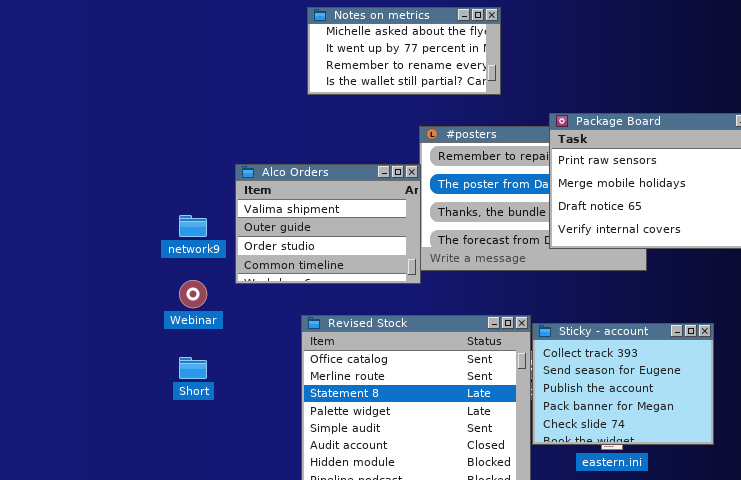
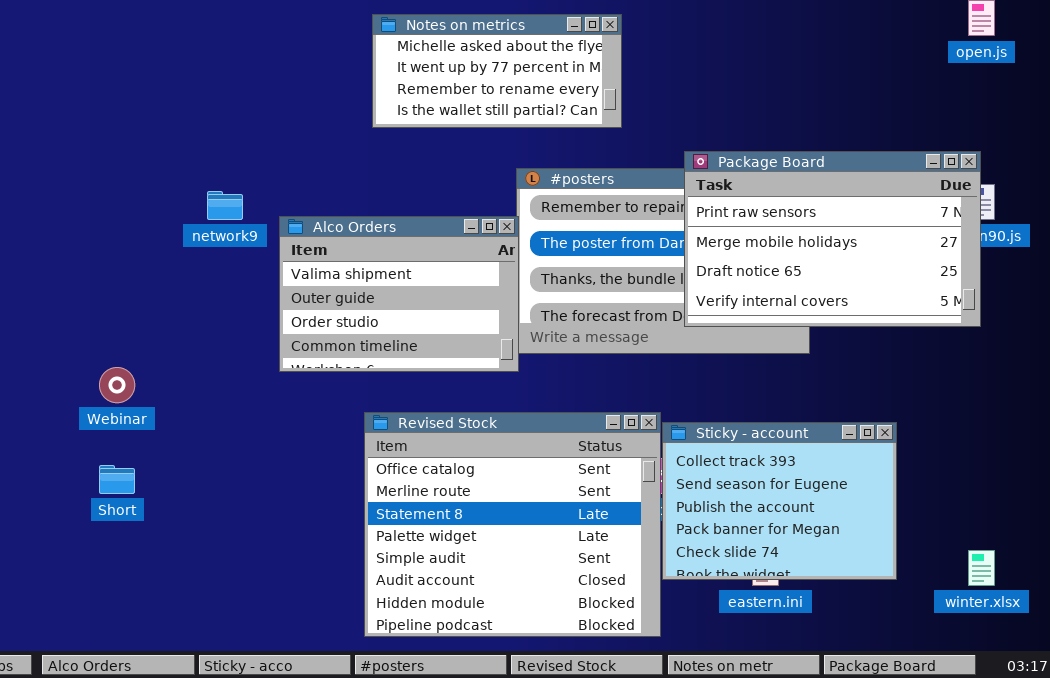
network9: [179,215,207,237] -> [207,191,243,220], moved
Webinar: [179,280,207,308] -> [99,367,135,403], moved
Short: [179,357,207,379] -> [99,465,135,494], moved

